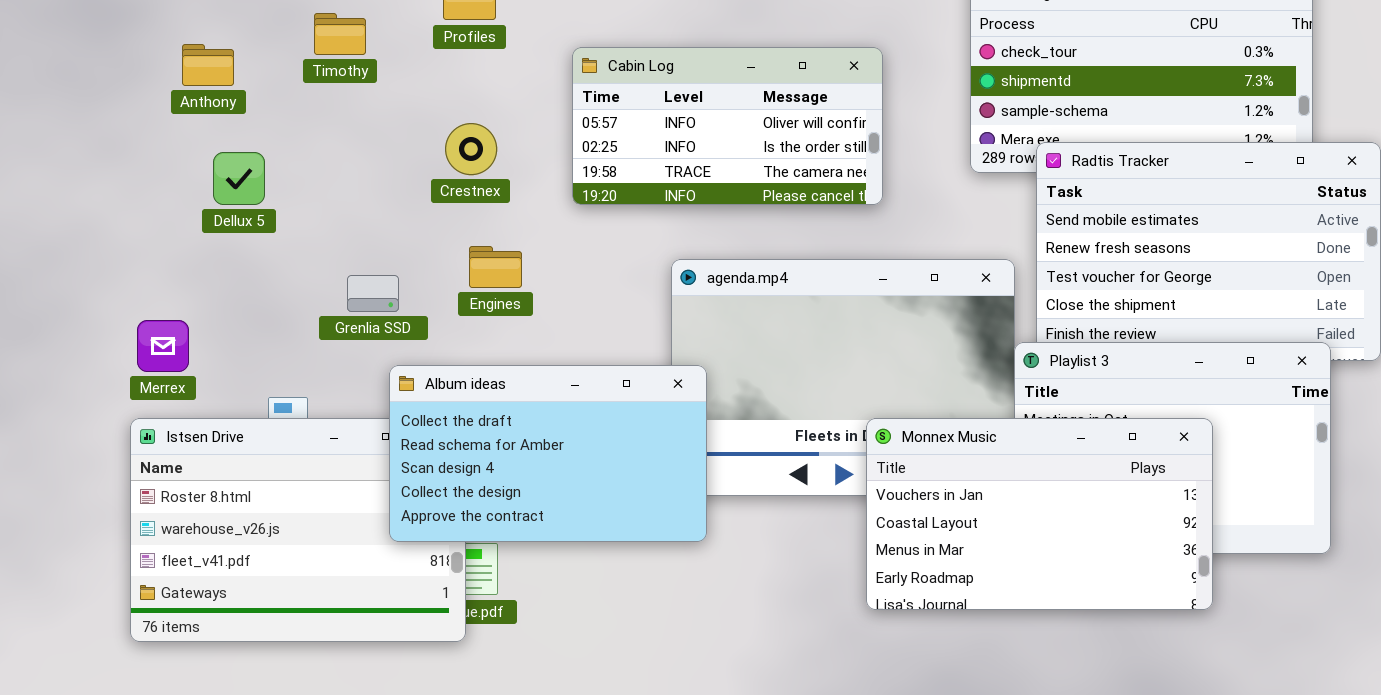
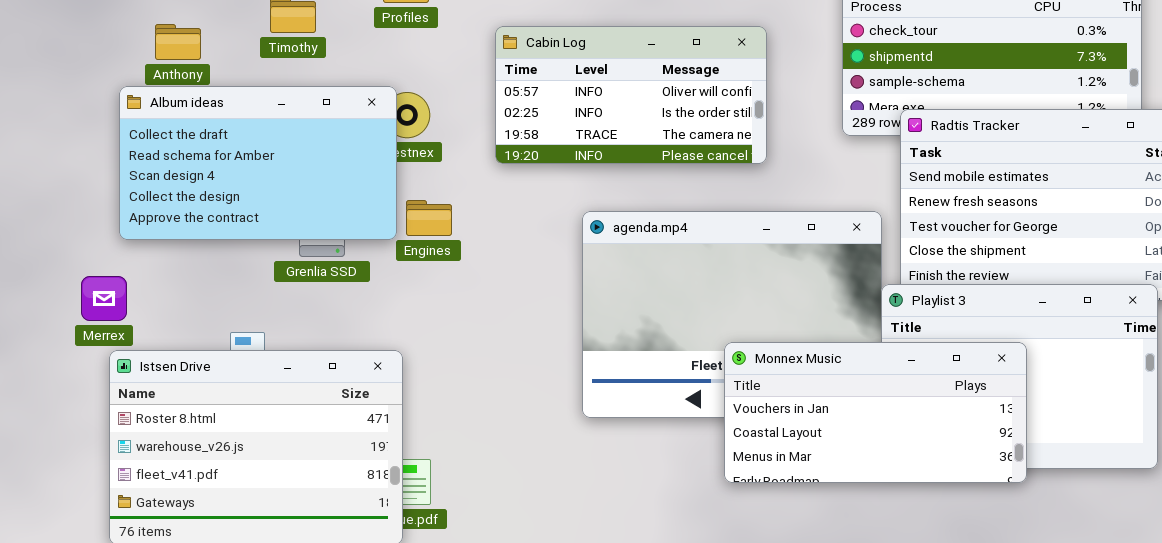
Merrex: [137,320,189,372] -> [81,276,127,321], moved
Album ideas: [389,365,707,542] -> [119,86,397,240], moved
Monnex Music: [866,418,1213,610] -> [724,342,1027,483], moved, resized

